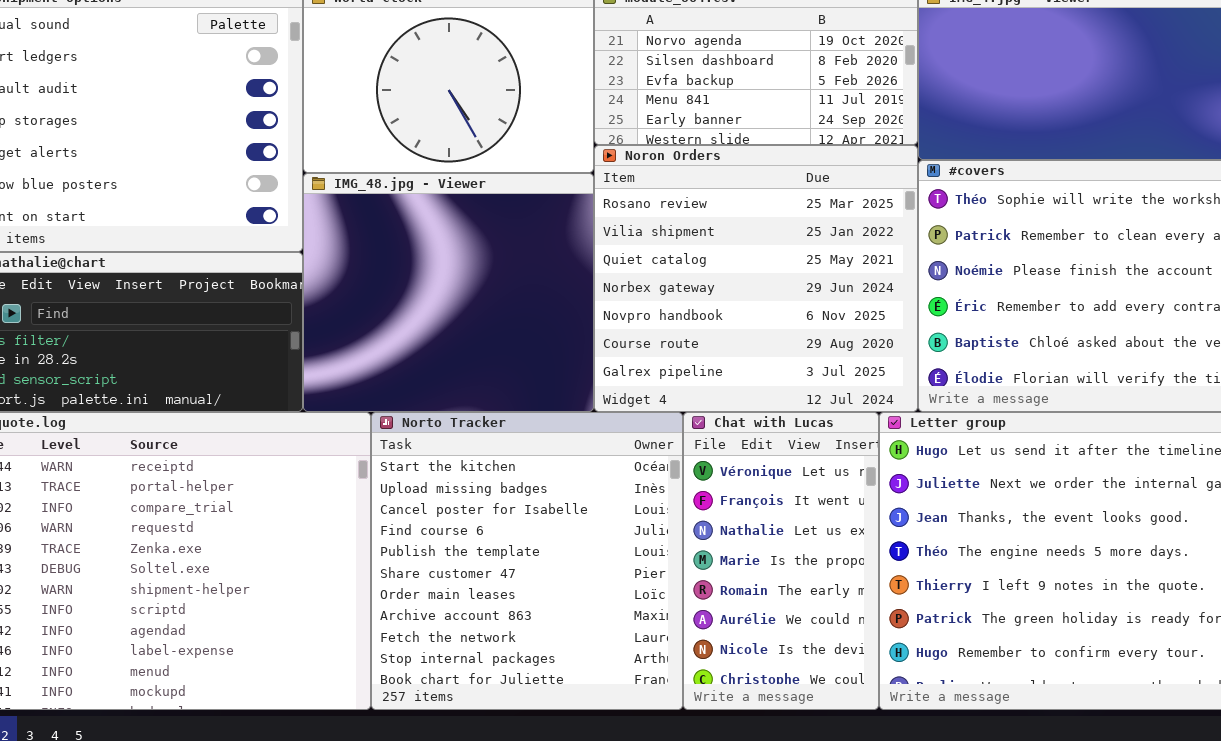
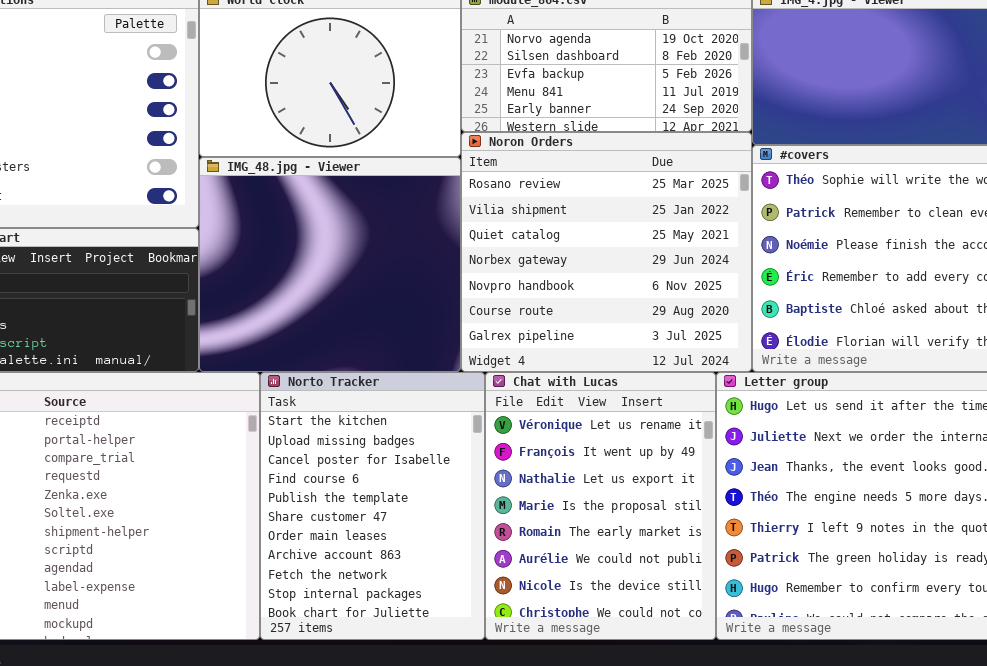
Norto Tracker: [371,412,683,710] -> [260,372,485,640], resized
Chat with Lucas: [683,412,879,710] -> [485,372,716,640], resized

